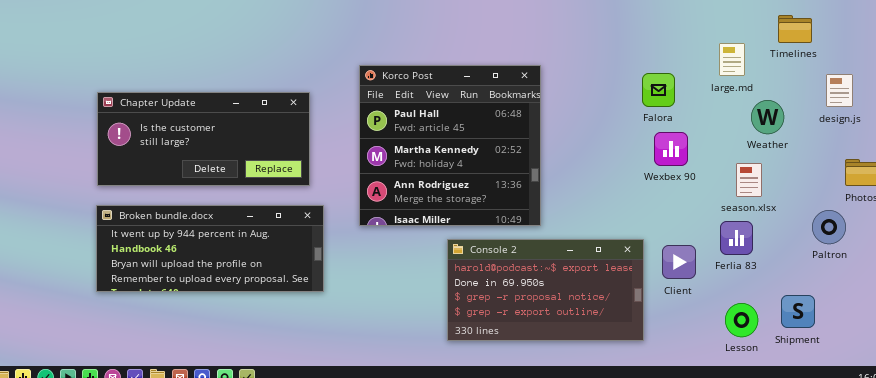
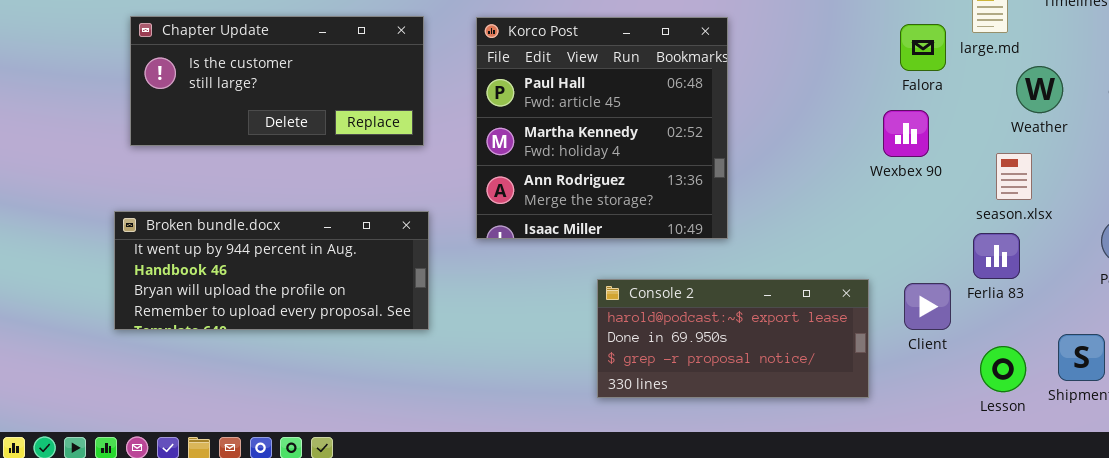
Falora: [642,73,675,107] -> [900,24,946,71], moved
Chapter Update: [97,92,310,186] -> [130,16,424,146], moved
Console 2: [447,239,644,341] -> [597,279,869,398], resized
Client: [662,245,696,279] -> [904,283,951,330], moved

